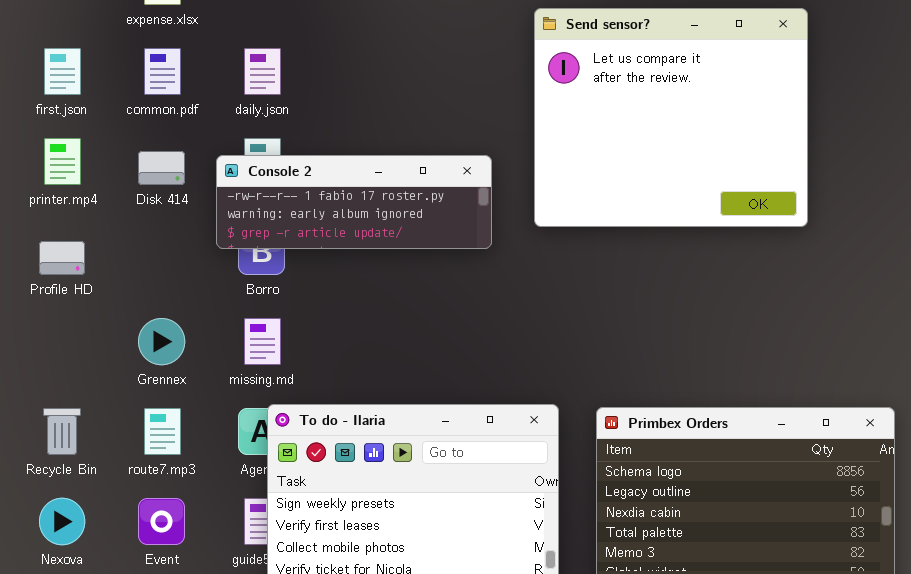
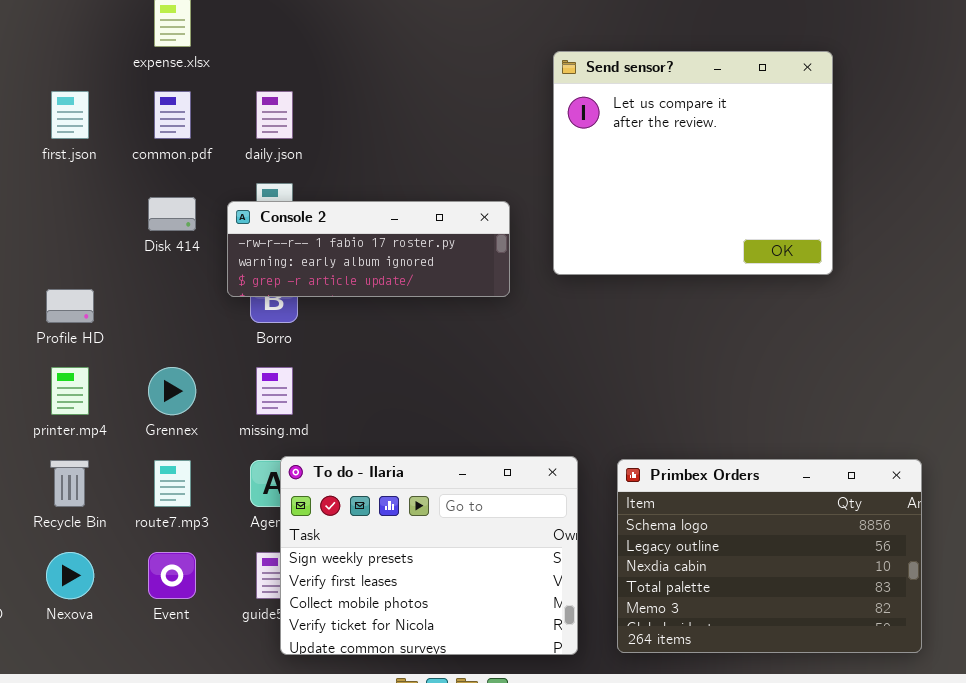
printer.mp4: [44,138,81,185] -> [51,367,89,415], moved

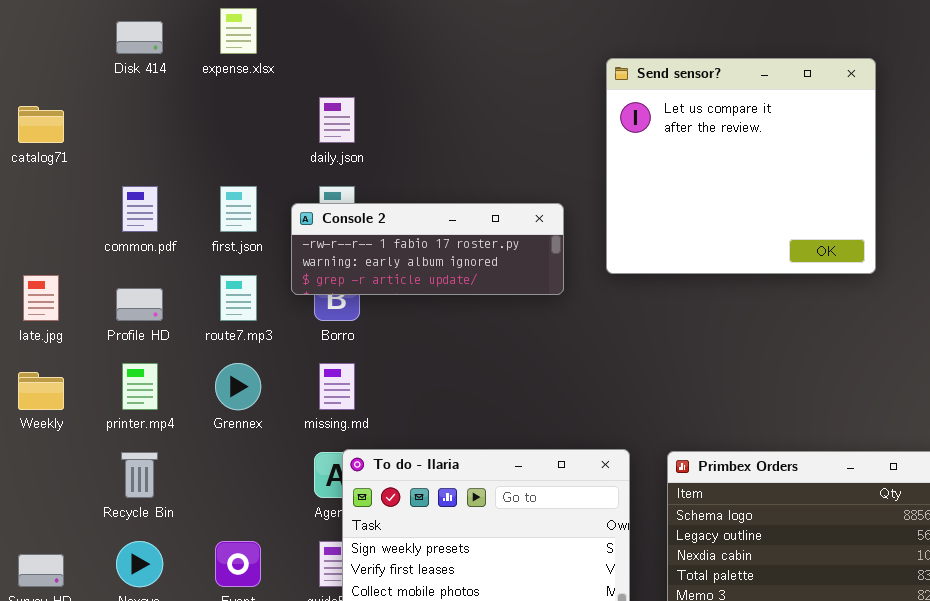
first.json: [51,91,89,139] -> [220,186,257,232], moved
common.pdf: [154,91,191,139] -> [122,186,158,232], moved
Disk 414: [148,197,196,231] -> [116,21,163,54], moved
route7.mp3: [154,460,191,507] -> [220,275,257,321], moved

